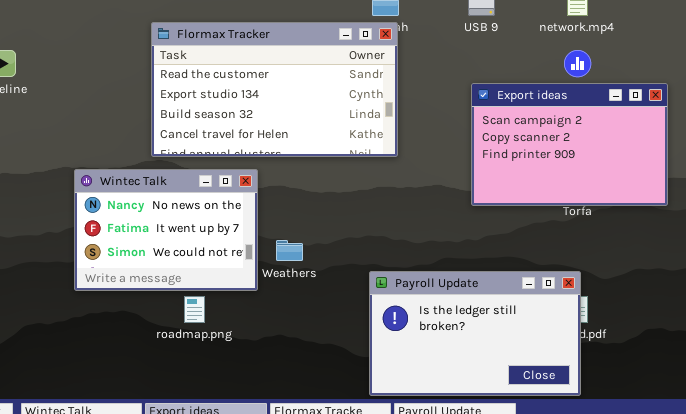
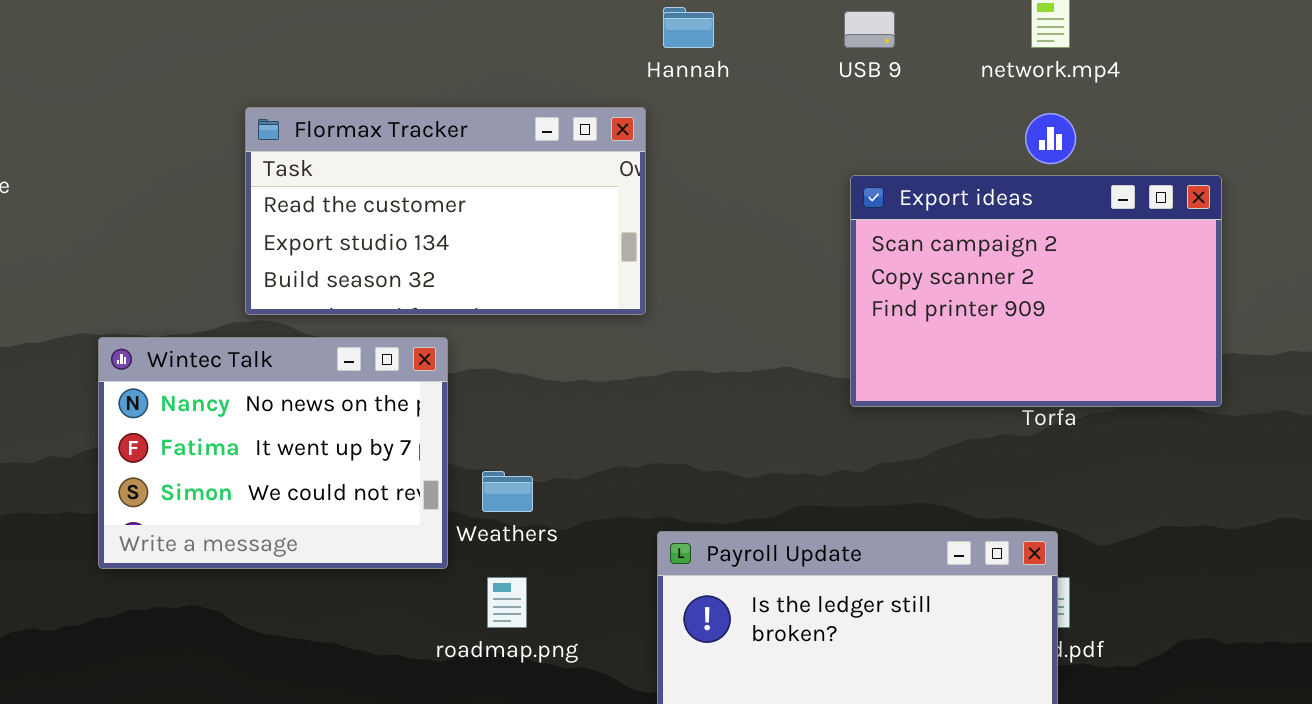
Flormax Tracker: [151,22,398,157] -> [245,107,646,315], resized
roadmap.png: [184,296,205,323] -> [487,577,527,628], moved

